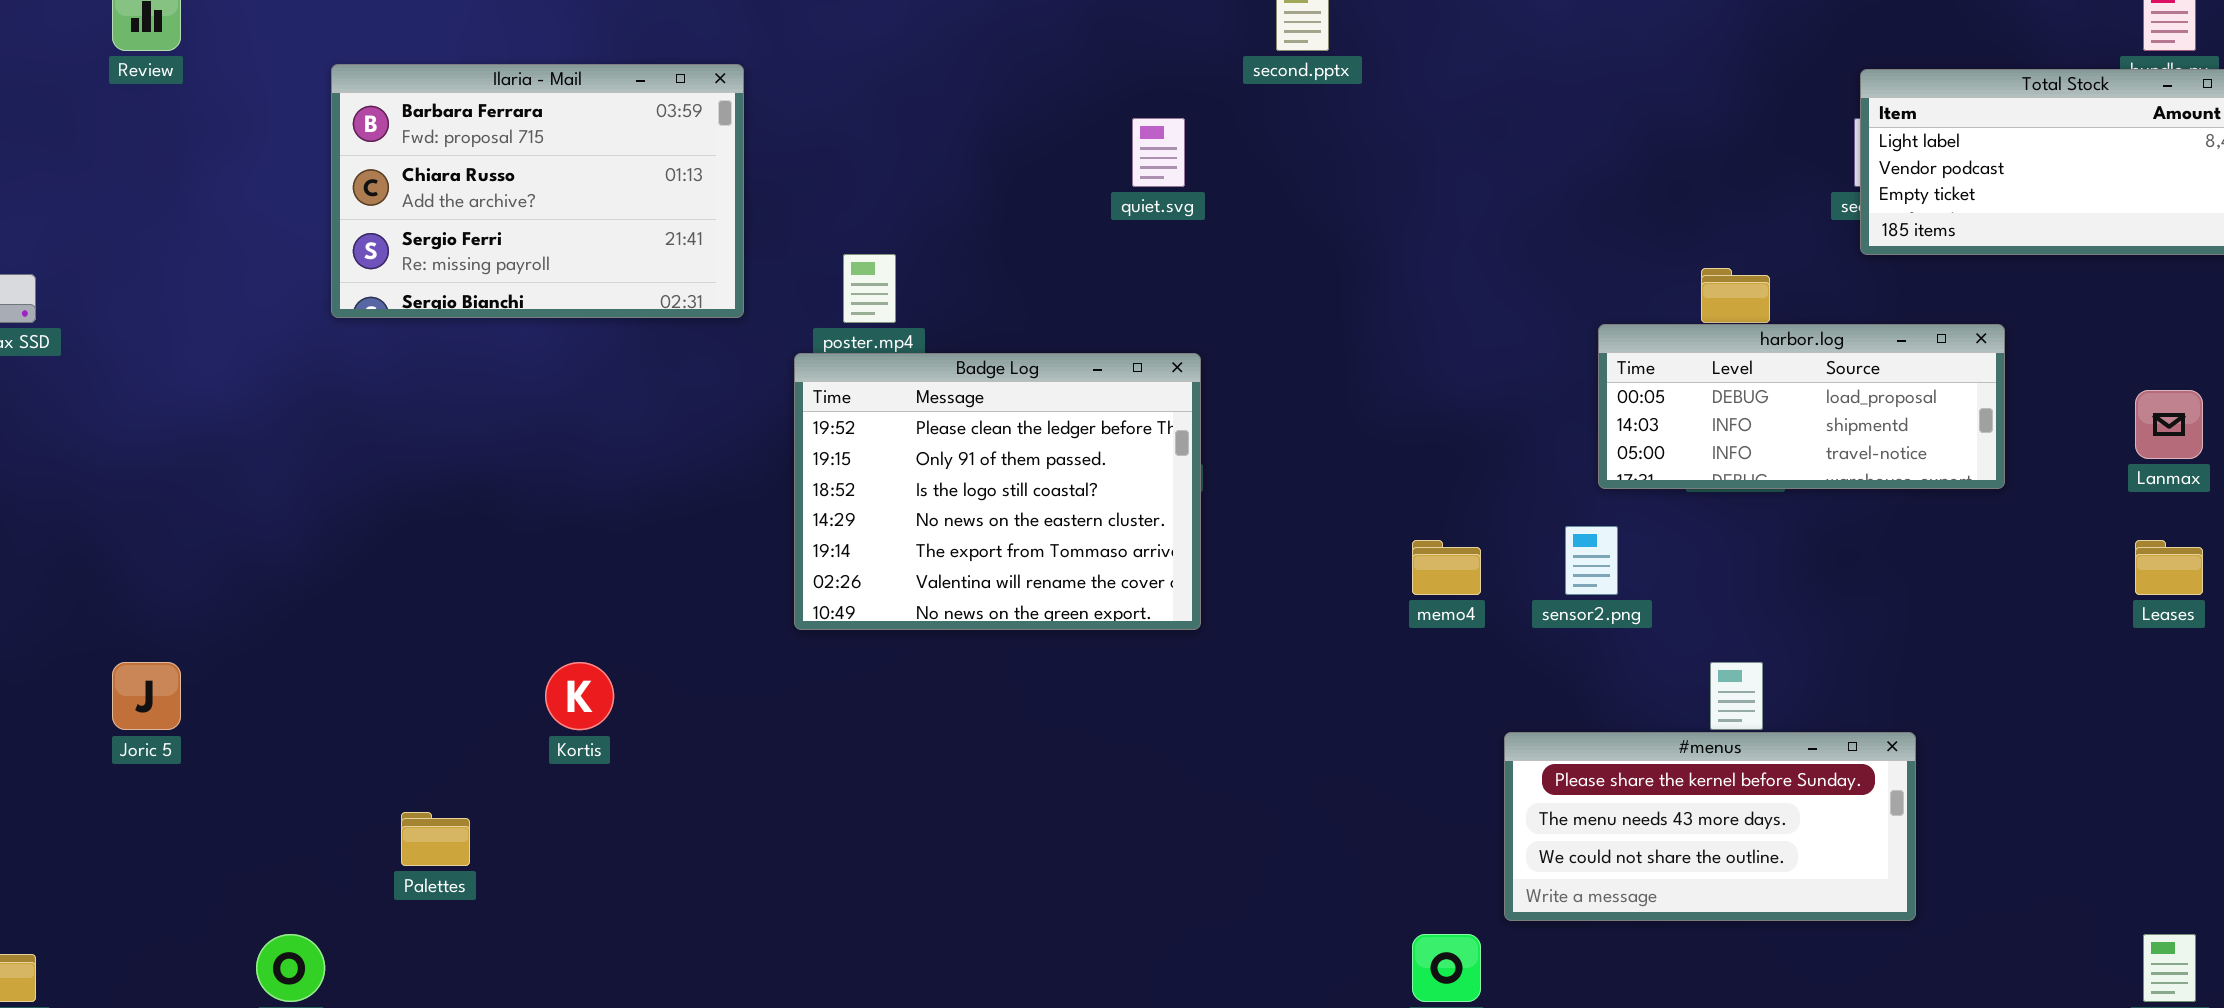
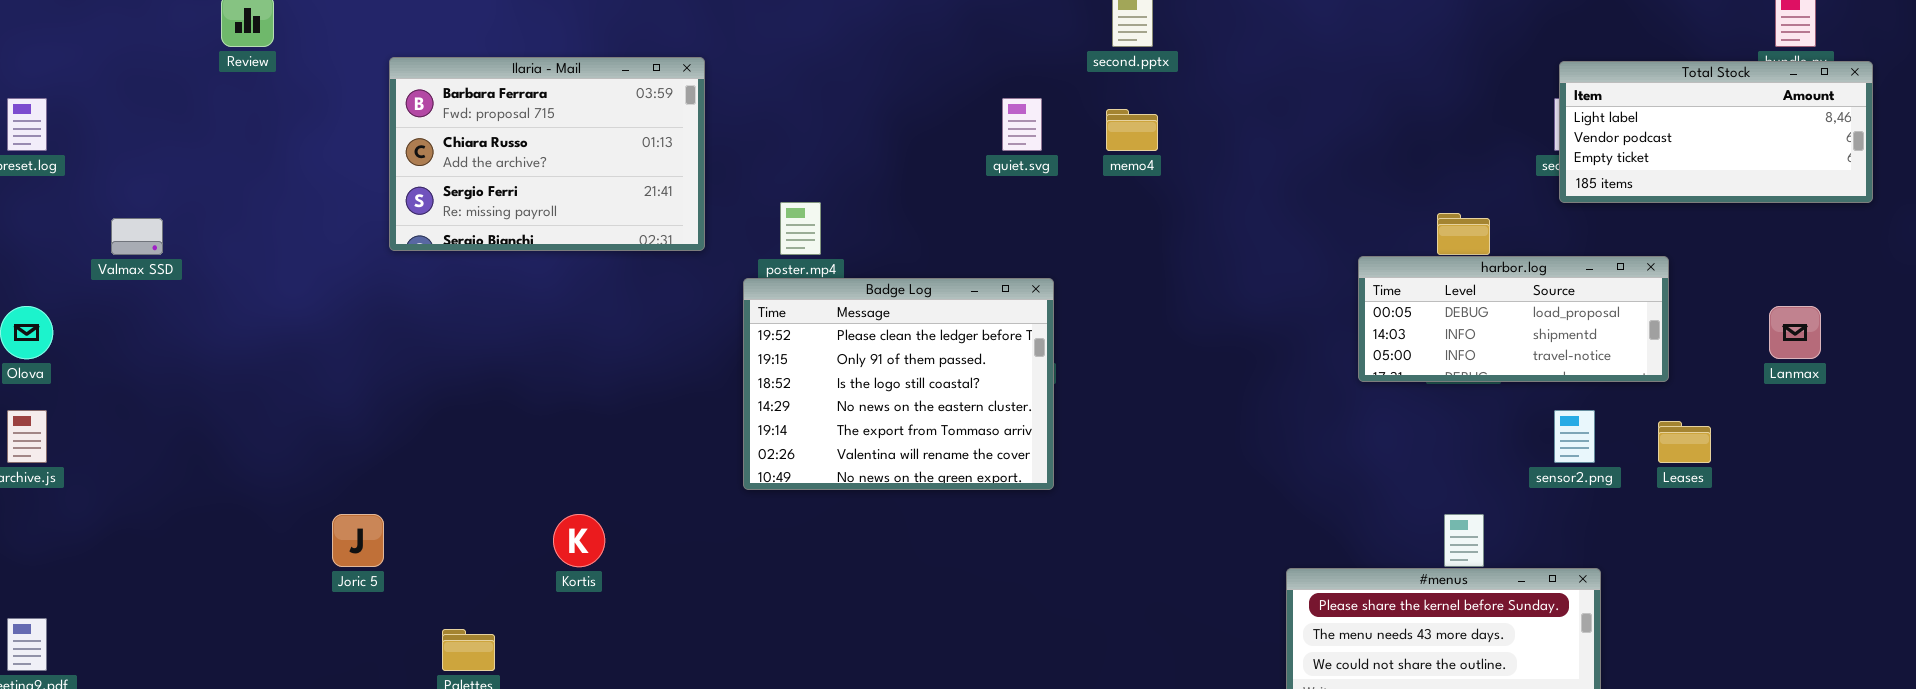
sensor2.png: [1565,526,1618,595] -> [1554,410,1595,463], moved
memo4: [1412,540,1481,595] -> [1106,109,1158,151], moved
Leases: [2135,540,2203,595] -> [1658,421,1711,463], moved
Joric 5: [112,662,181,730] -> [332,514,384,567], moved

